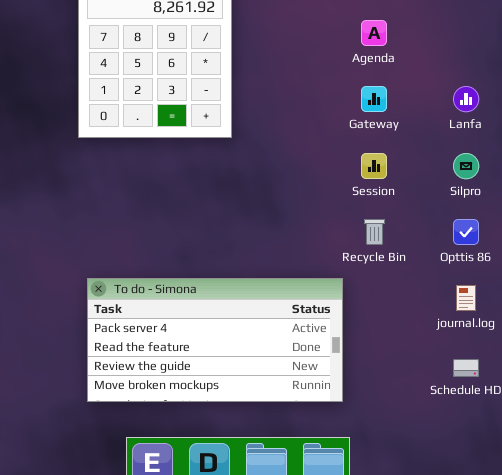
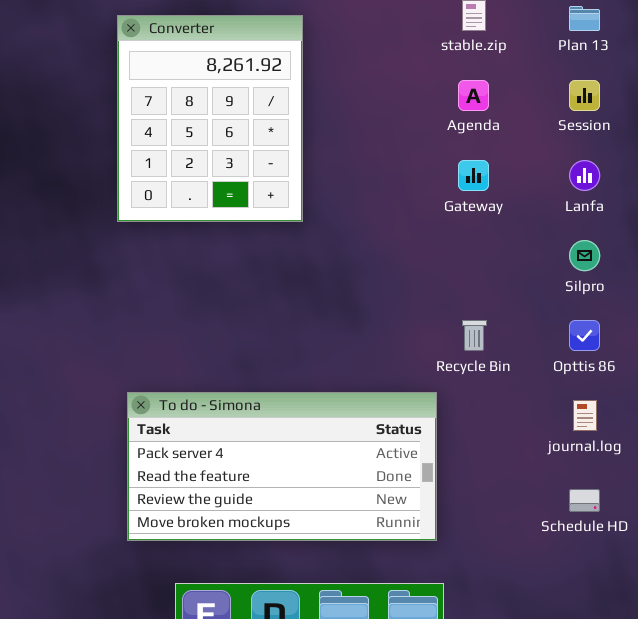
Session: [361,153,387,179] -> [569,80,600,111], moved

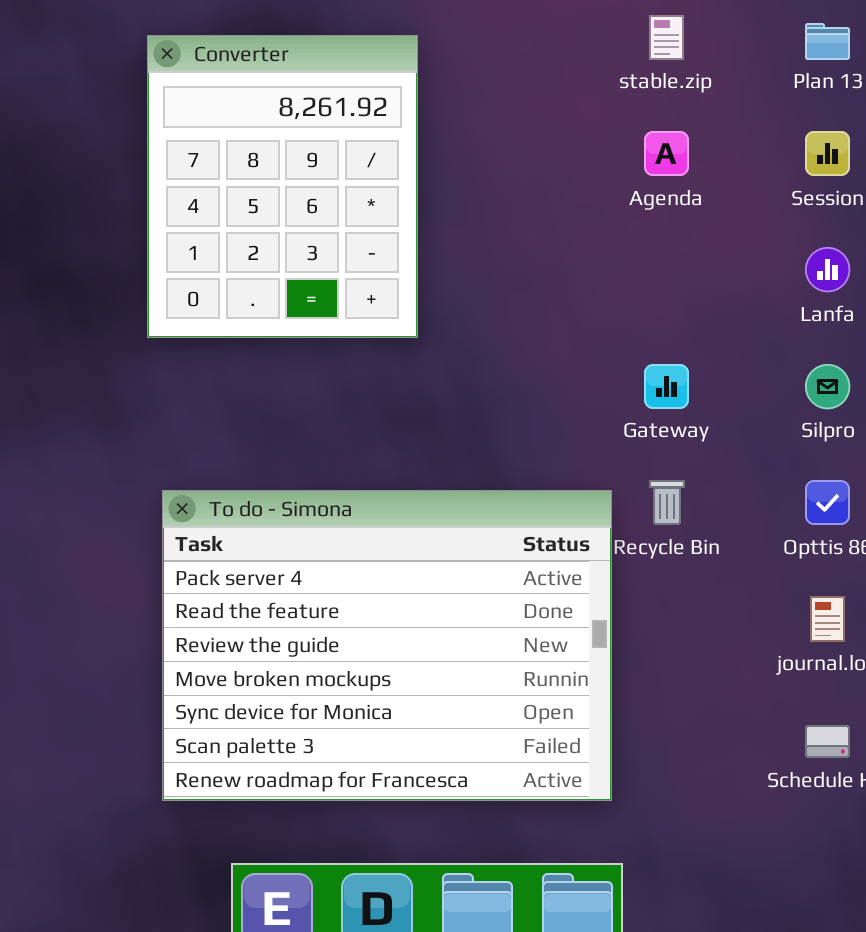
Gateway: [458,160,489,191] -> [644,364,689,409], moved
To do - Simona: [127,392,437,541] -> [162,490,612,801], resized

